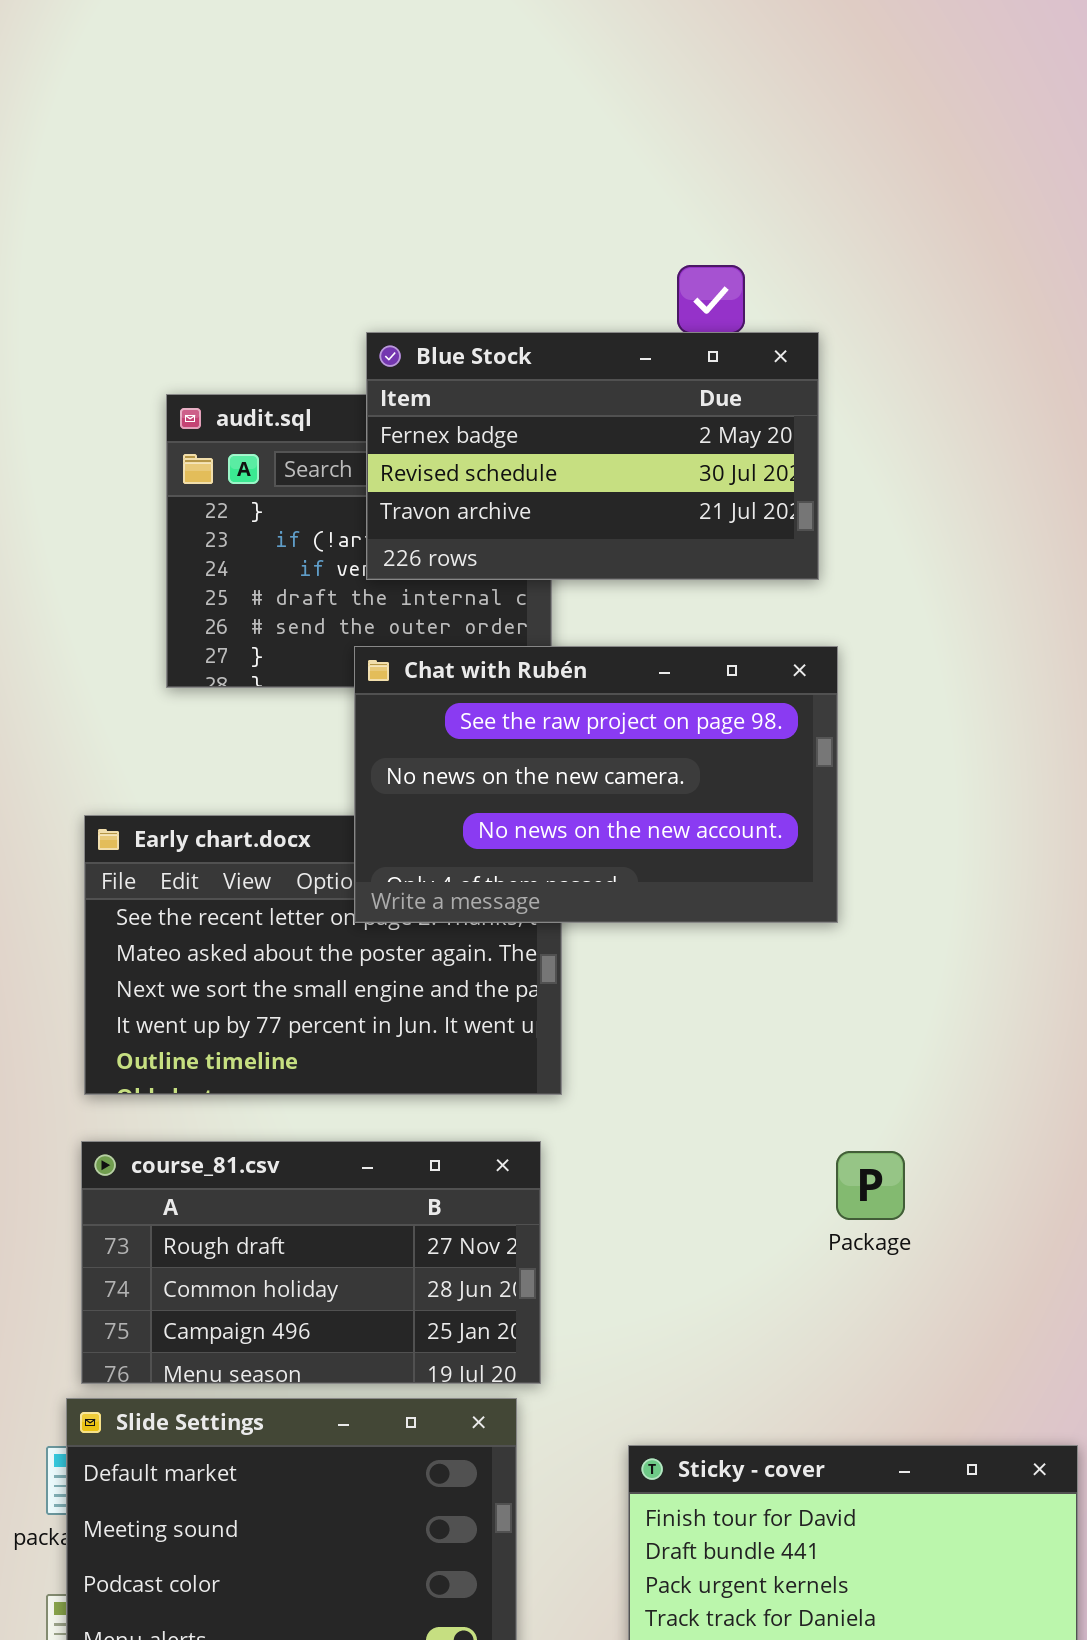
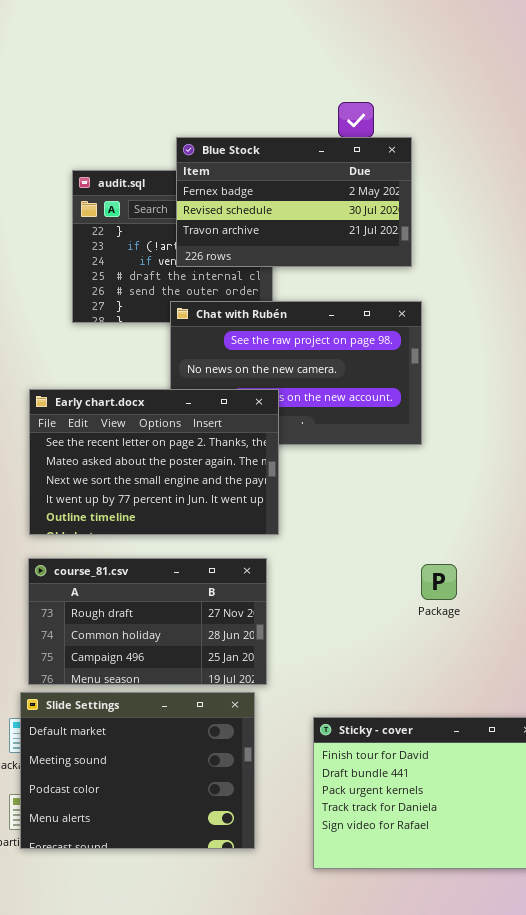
Early chart.docx: [84,815,562,1095] -> [29,389,279,535], raised

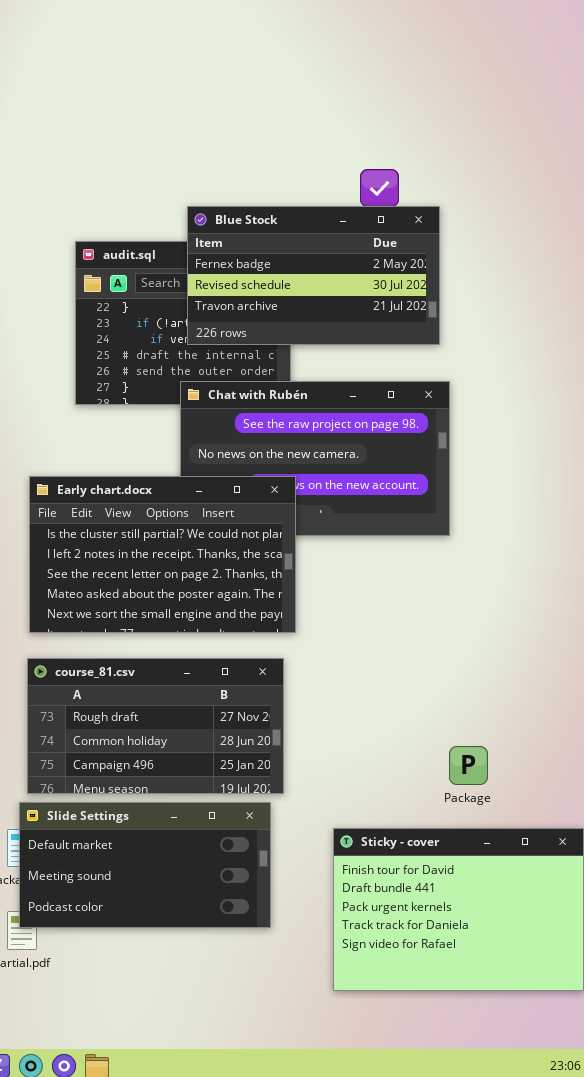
Early chart.docx: [29,389,279,535] -> [29,476,296,633], scrolled up 2 rows
Package: [421,564,457,600] -> [449,746,488,785], moved
Slide Settings: [20,692,255,849] -> [19,802,271,928], resized

